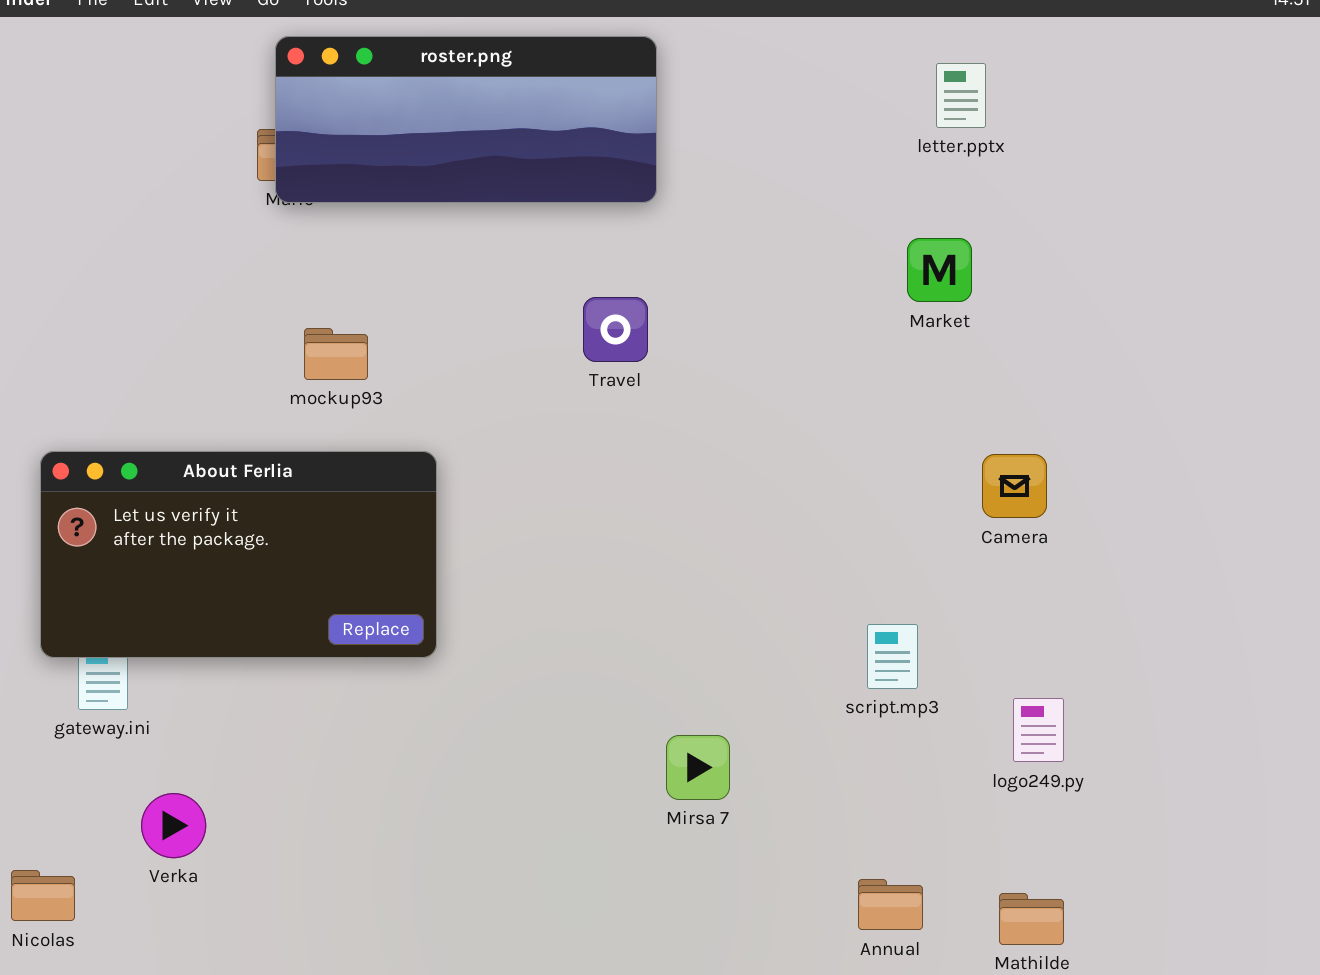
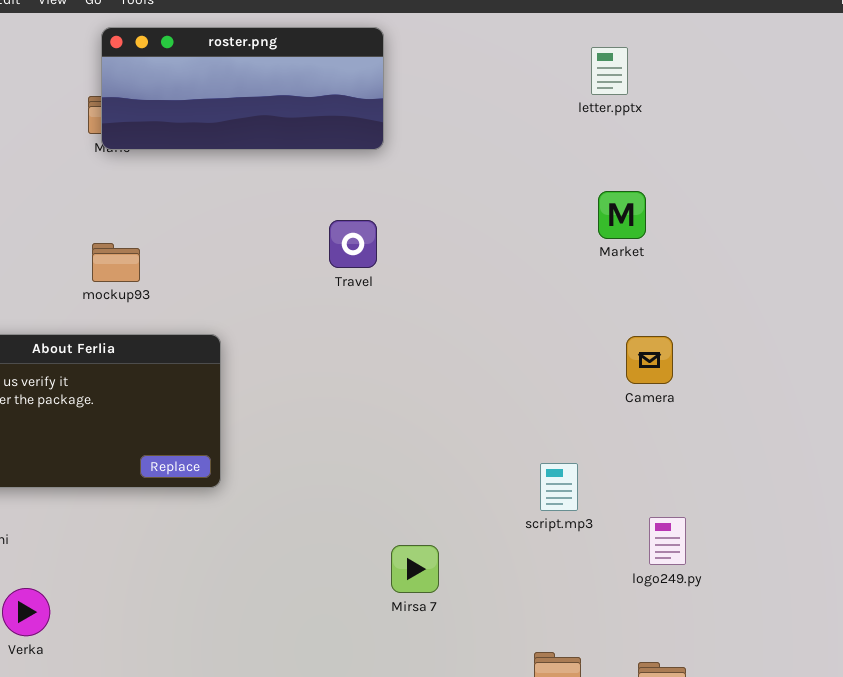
Market: [907,238,972,302] -> [598,191,646,239], moved
mockup93: [304,328,368,380] -> [92,243,140,282], moved

